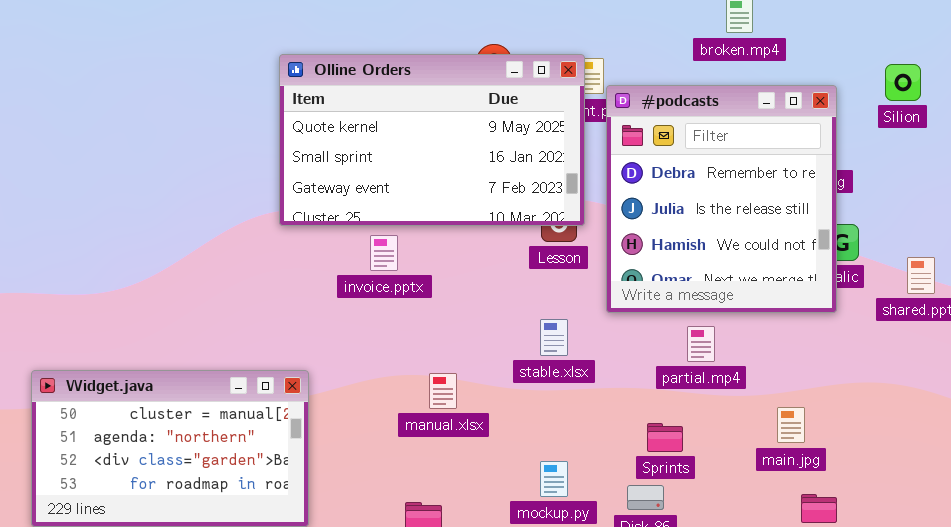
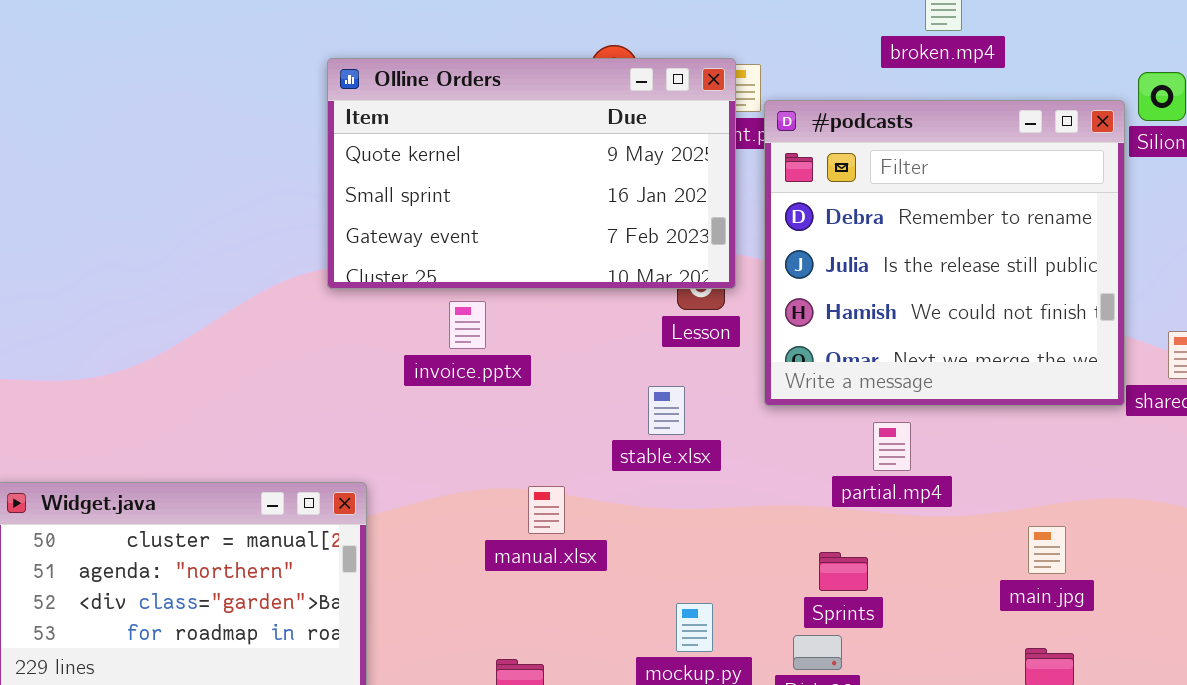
#podcasts: [606,85,837,313] -> [764,100,1125,406], resized
stable.xlsx: [540,319,568,356] -> [648,386,685,435], moved
main.jpg: [777,407,805,443] -> [1028,526,1066,574], moved

